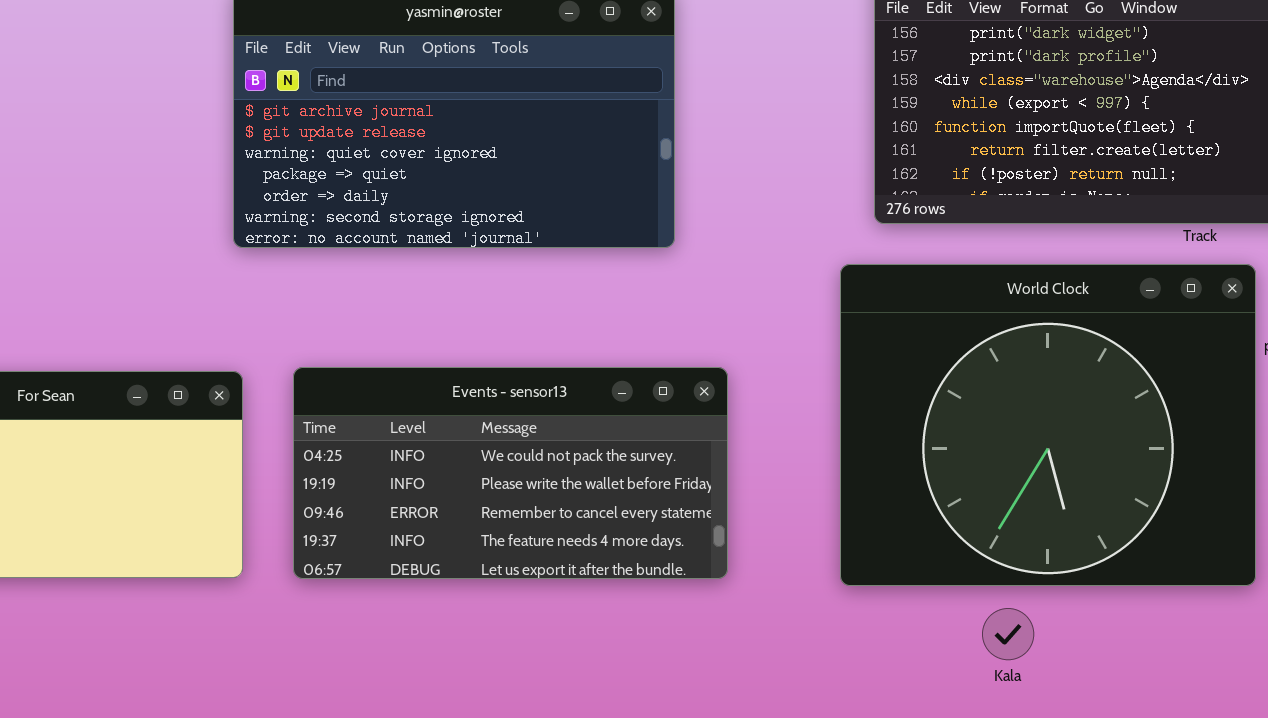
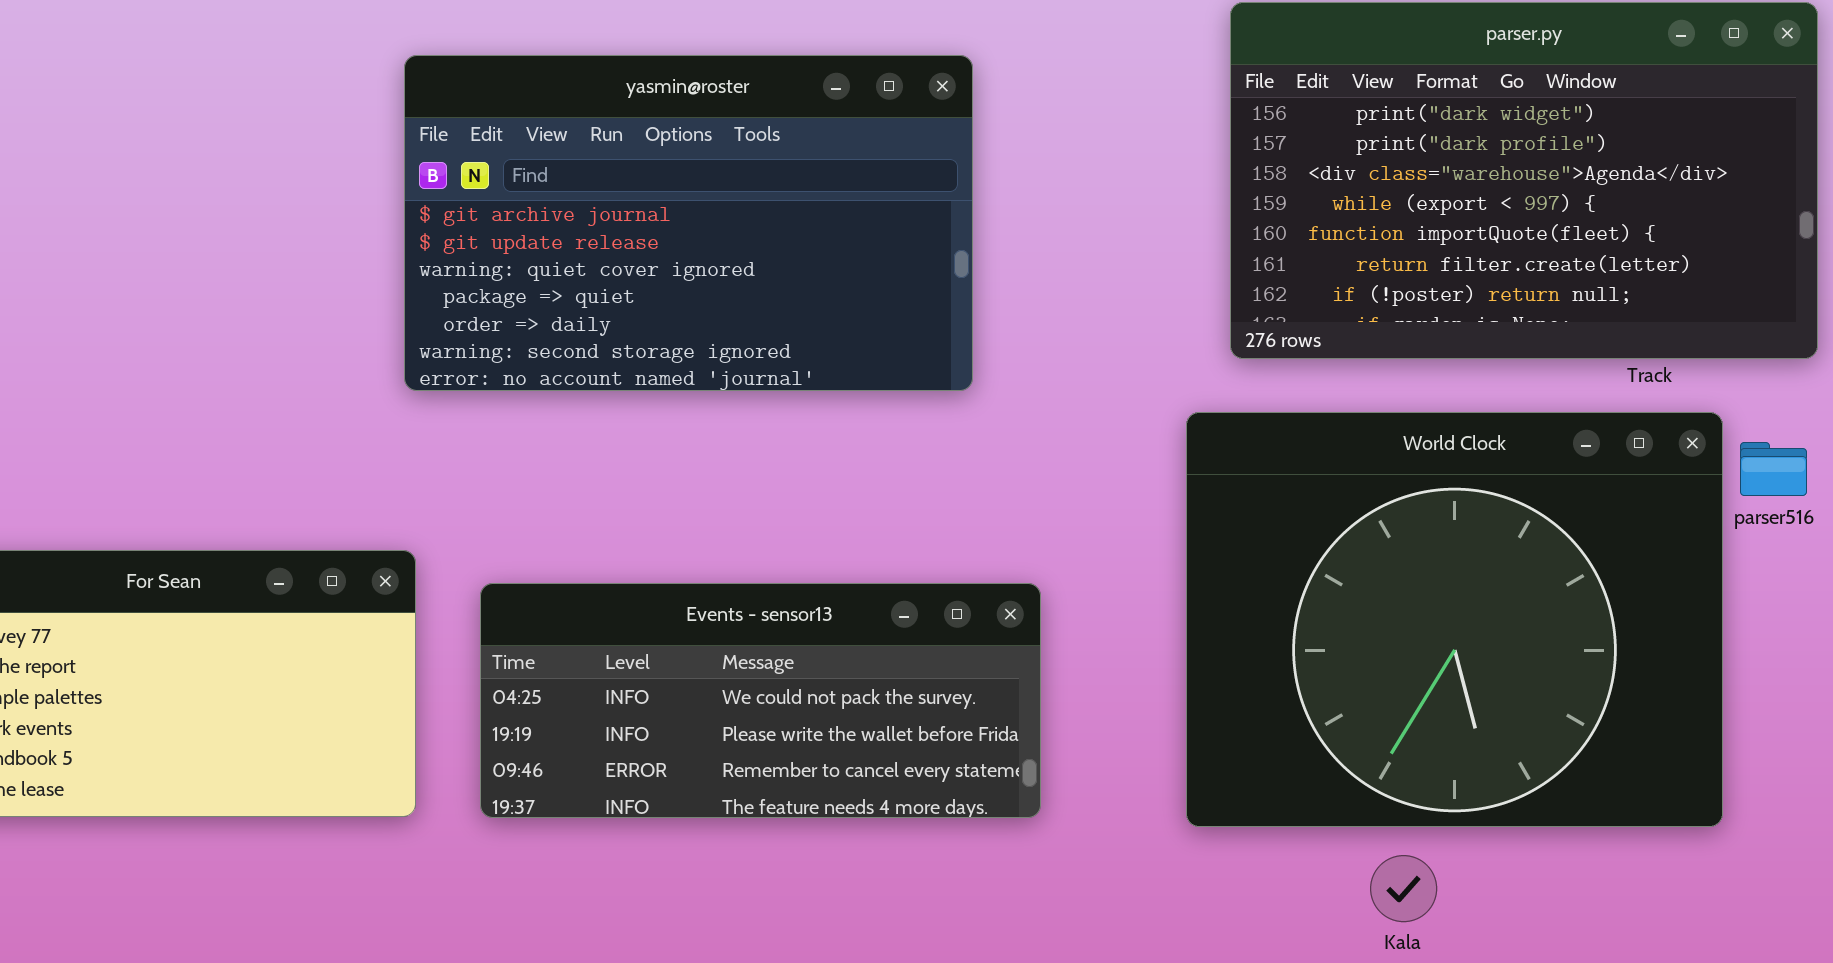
Events - sensor13: [293,367,728,579] -> [480,583,1041,818], resized

